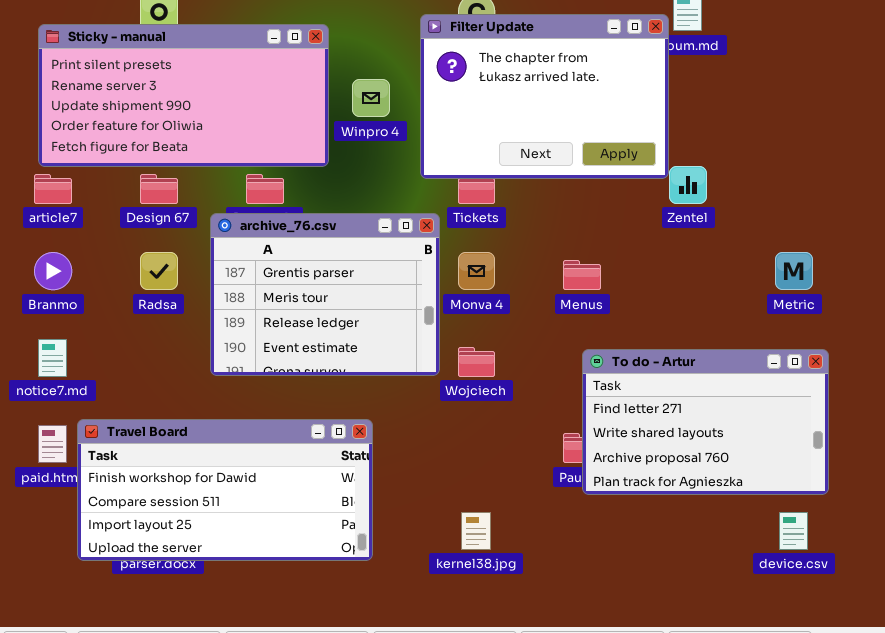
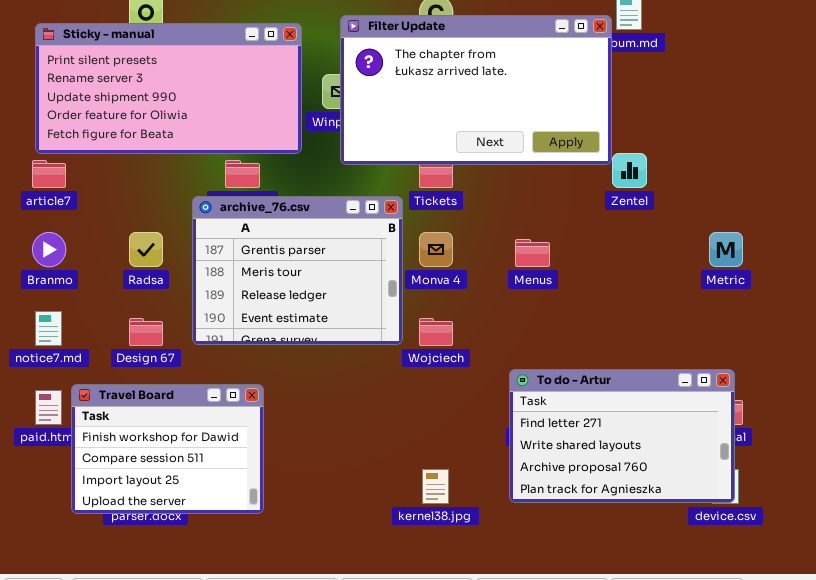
Filter Update: [420,14,669,179] -> [340,15,612,165], resized
Design 67: [140,174,178,204] -> [129,318,163,346], moved
To do - Artur: [582,349,829,495] -> [509,369,735,503], moved
Travel Board: [77,419,373,561] -> [71,384,264,514], resized

